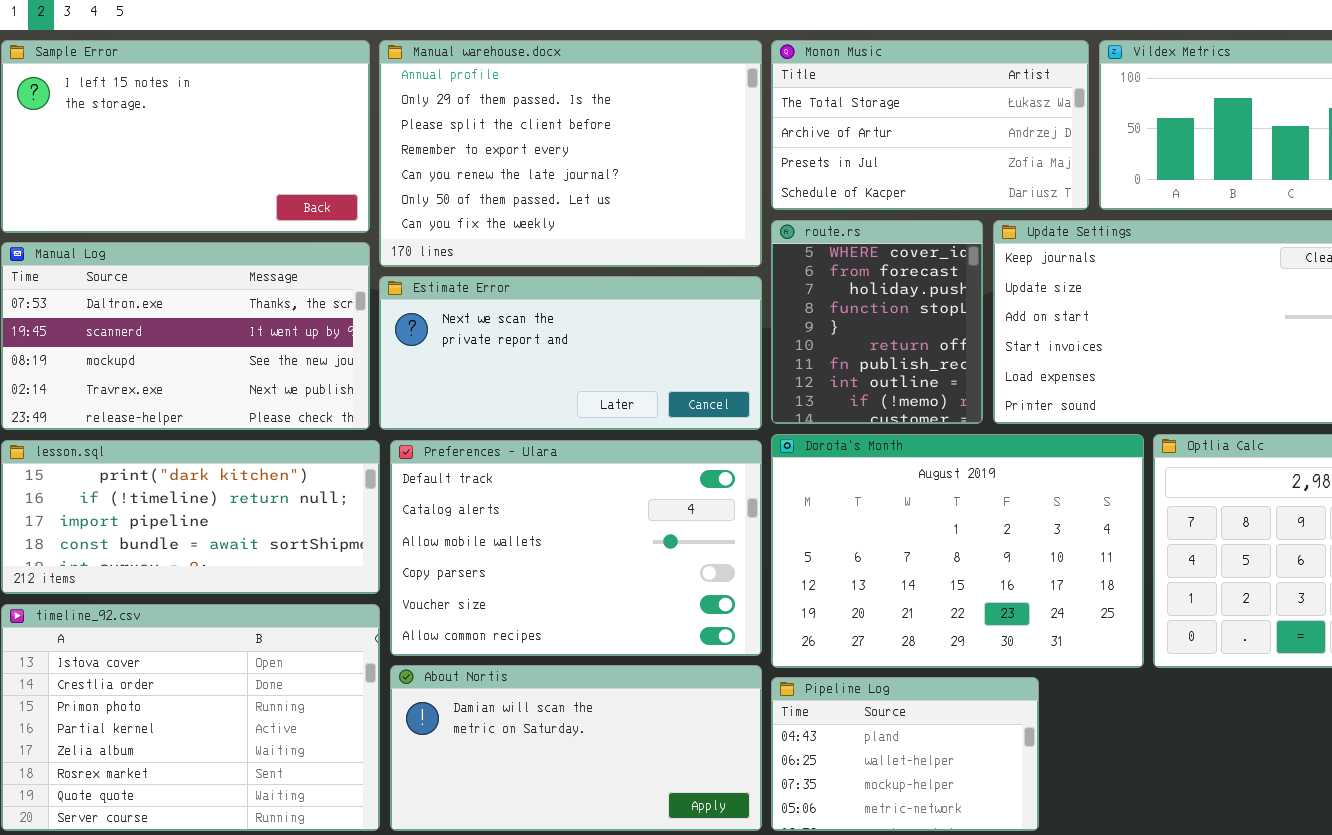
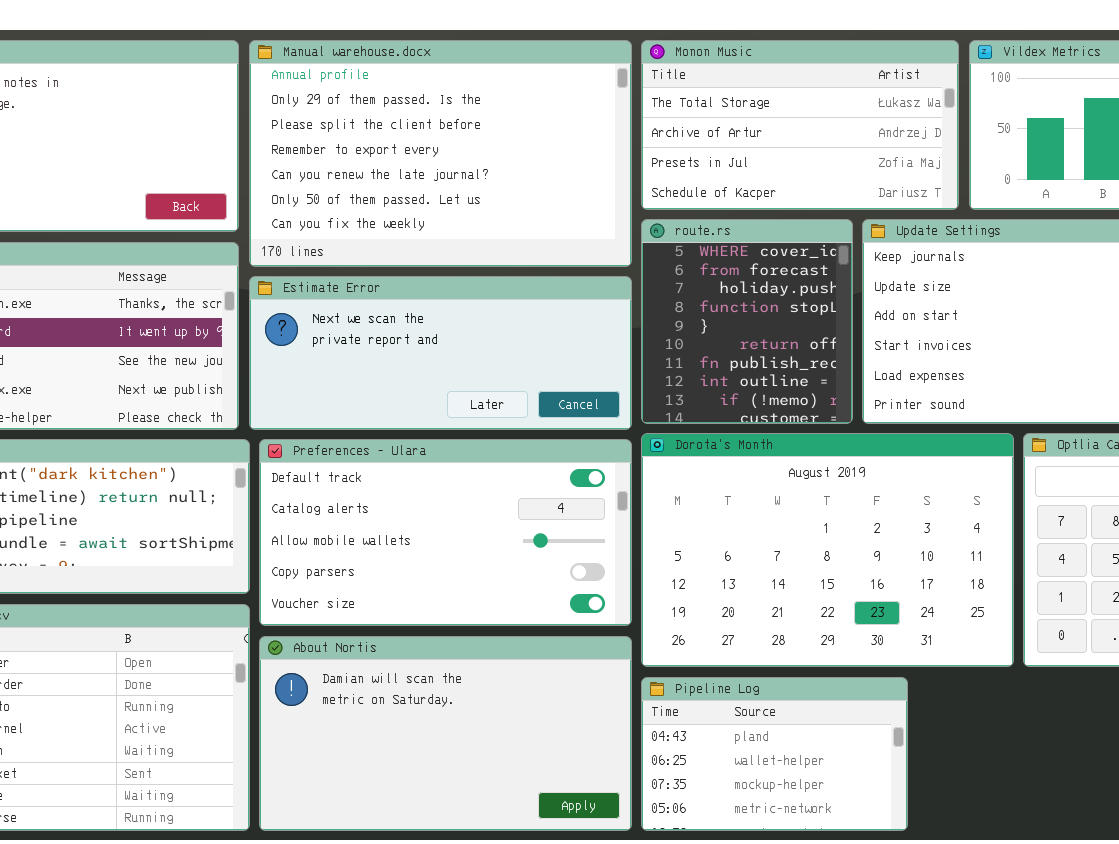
Preferences - Ulara: [390,440,762,656] -> [259,439,632,626], resized
About Nortis: [390,665,762,831] -> [259,636,632,831], resized

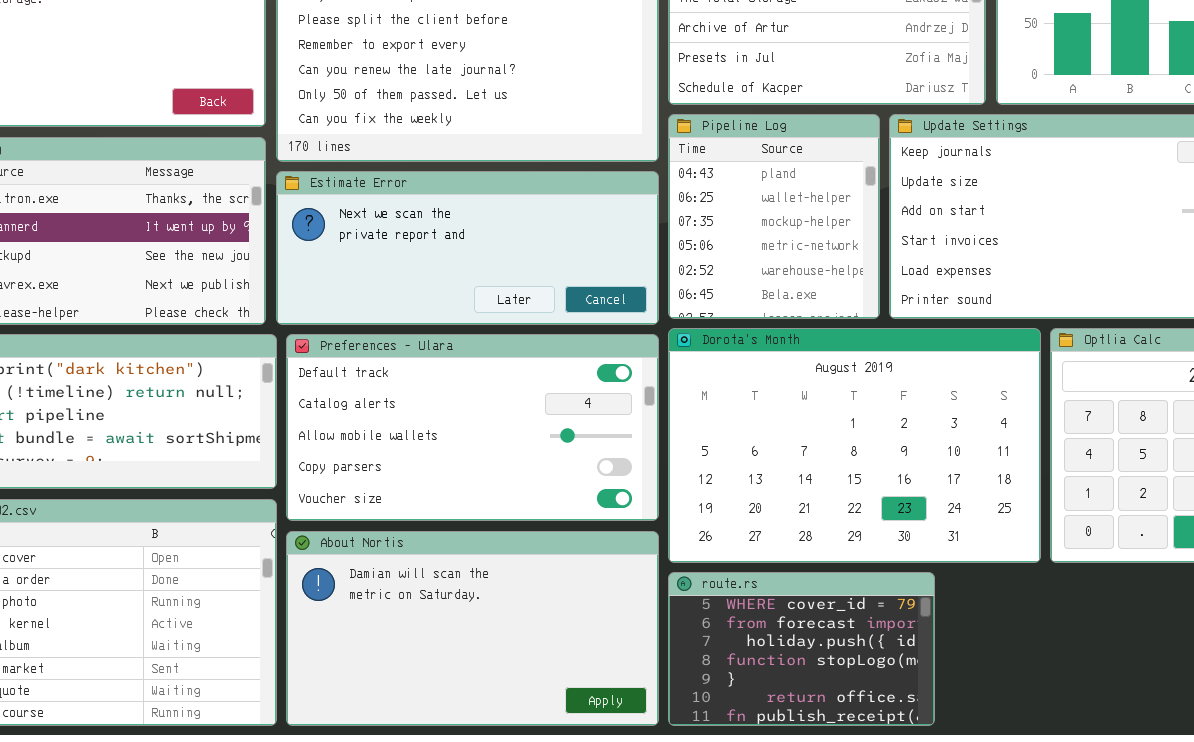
route.rs: [641,219,853,424] -> [668,572,935,726], moved, resized
Pipeline Log: [641,677,908,831] -> [668,114,880,319], moved, resized

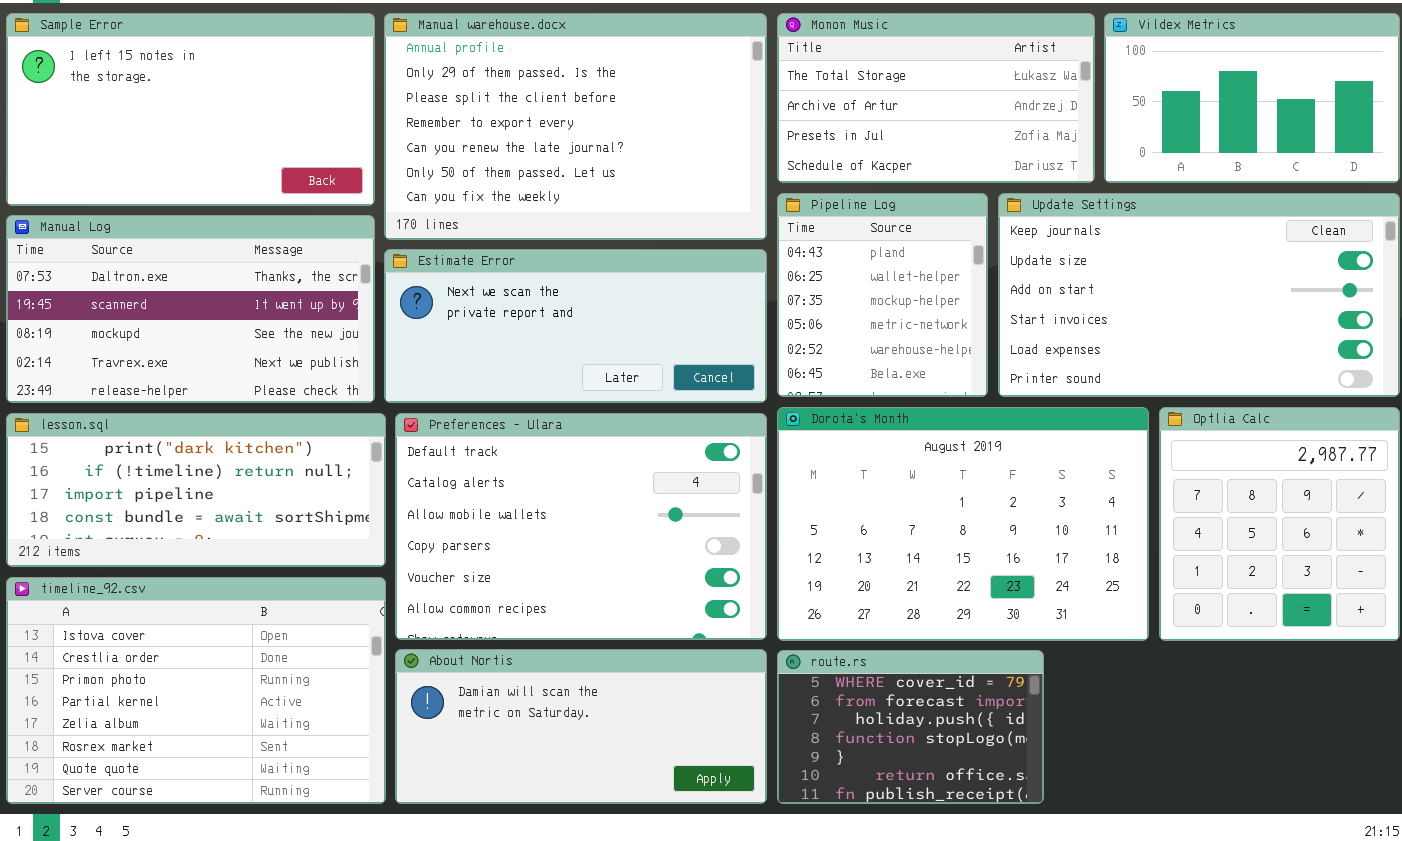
Preferences - Ulara: [286,334,659,521] -> [395,413,767,640], resized
About Nortis: [286,531,659,726] -> [395,649,767,804], resized

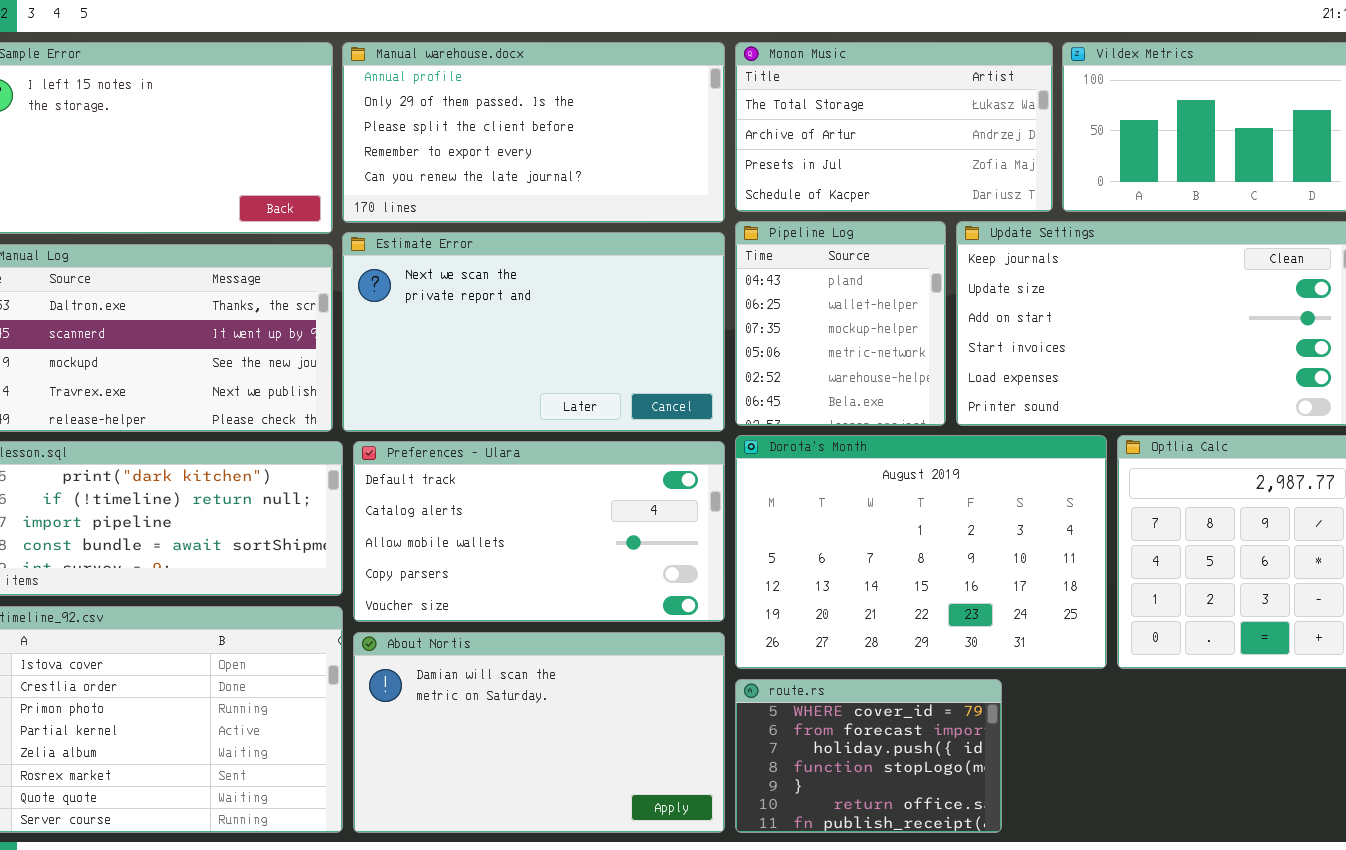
Manual warehouse.docx: [384,13,767,240] -> [342,42,725,223], resized
Estimate Error: [384,249,767,403] -> [342,232,725,432], resized
Preferences - Ulara: [395,413,767,640] -> [353,441,725,622], resized
About Nortis: [395,649,767,804] -> [353,632,725,833], resized

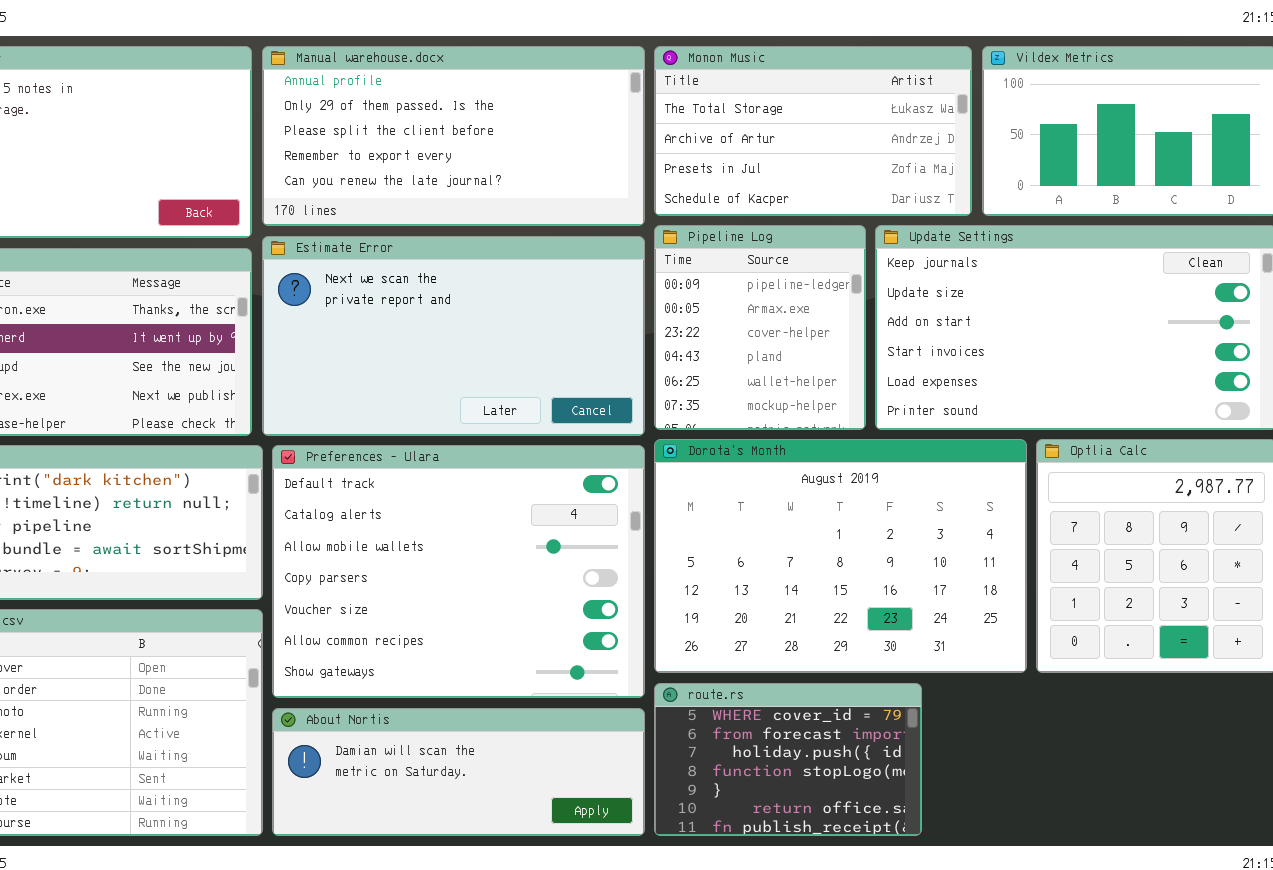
Pipeline Log: [735,221,946,426] -> [654,225,866,430], scrolled up 3 rows
Preferences - Ulara: [353,441,725,622] -> [272,445,645,698], resized
About Nortis: [353,632,725,833] -> [272,708,645,836], resized

